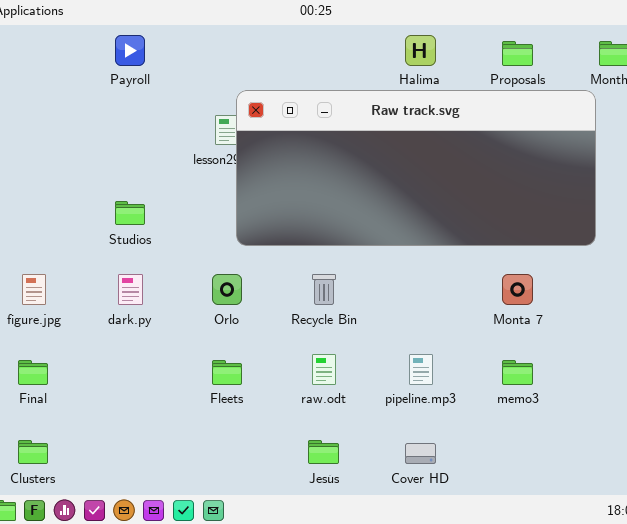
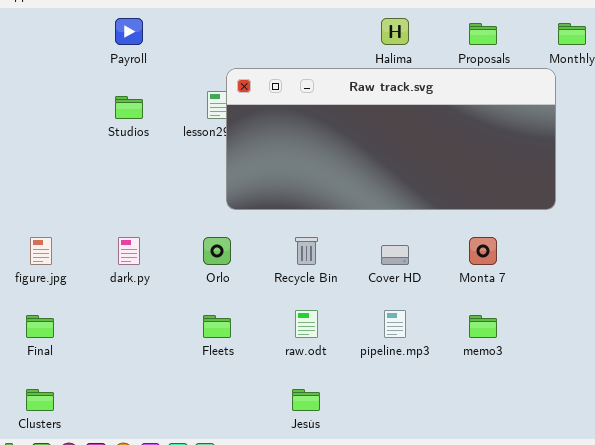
Studios: [115,201,145,225] -> [115,96,143,119], moved
Cover HD: [405,443,436,464] -> [381,245,409,265], moved

